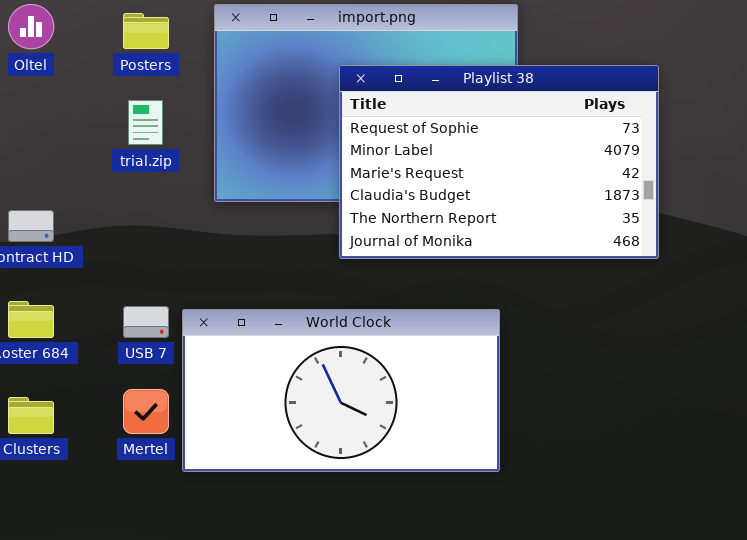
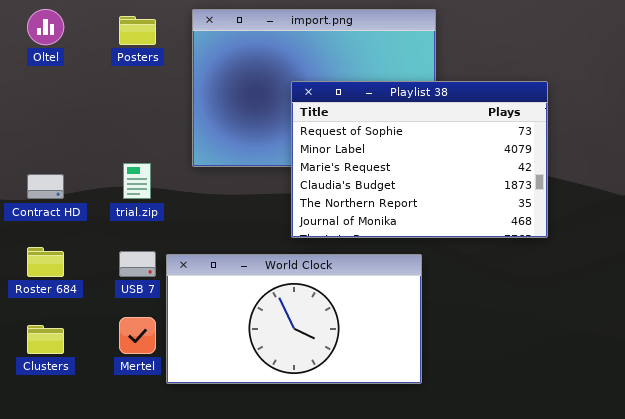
Playlist 38: [339,65,659,259] -> [291,81,548,238], moved
trial.zip: [128,100,163,145] -> [123,163,151,199], moved

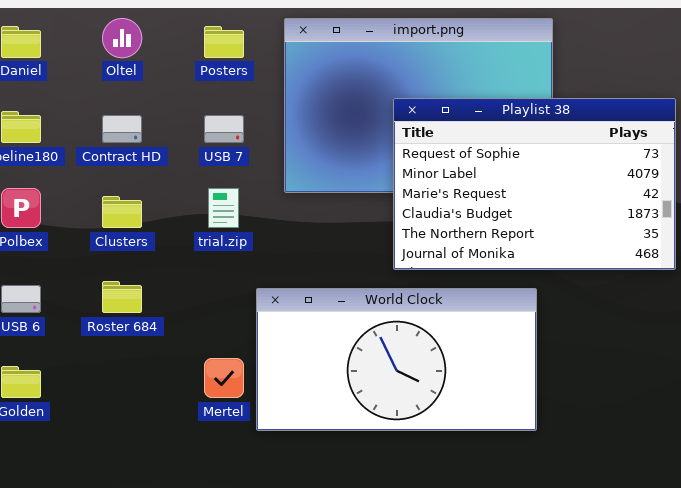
Contract HD: [27,174,64,199] -> [102,115,142,143], moved
USB 7: [119,251,156,277] -> [204,115,244,143], moved
Clusters: [27,325,64,354] -> [102,196,142,228], moved

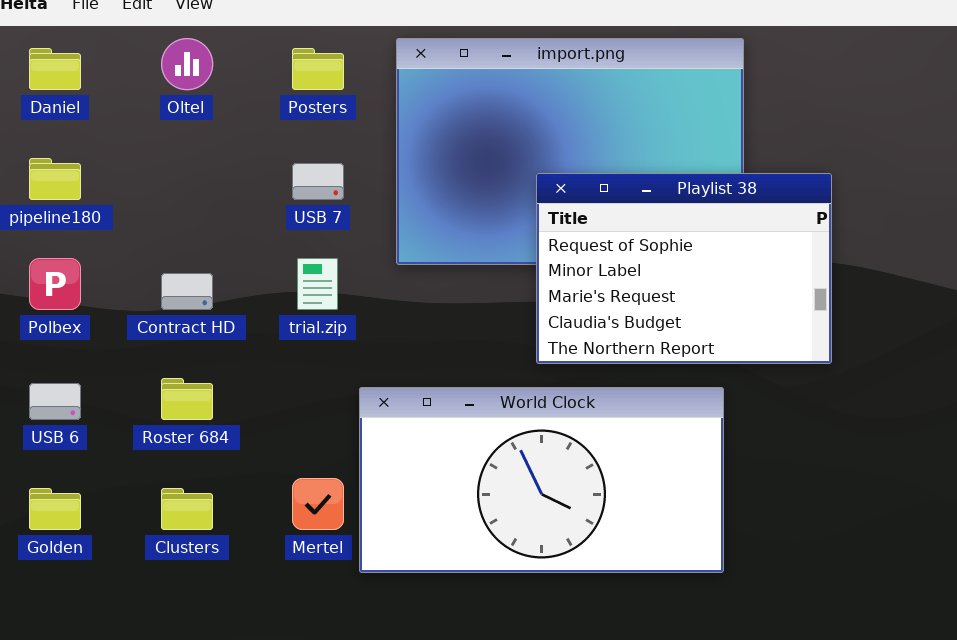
Playlist 38: [393,98,676,270] -> [536,173,832,364], resized
Contract HD: [102,115,142,143] -> [161,273,213,310], moved
Clusters: [102,196,142,228] -> [161,488,213,530], moved

